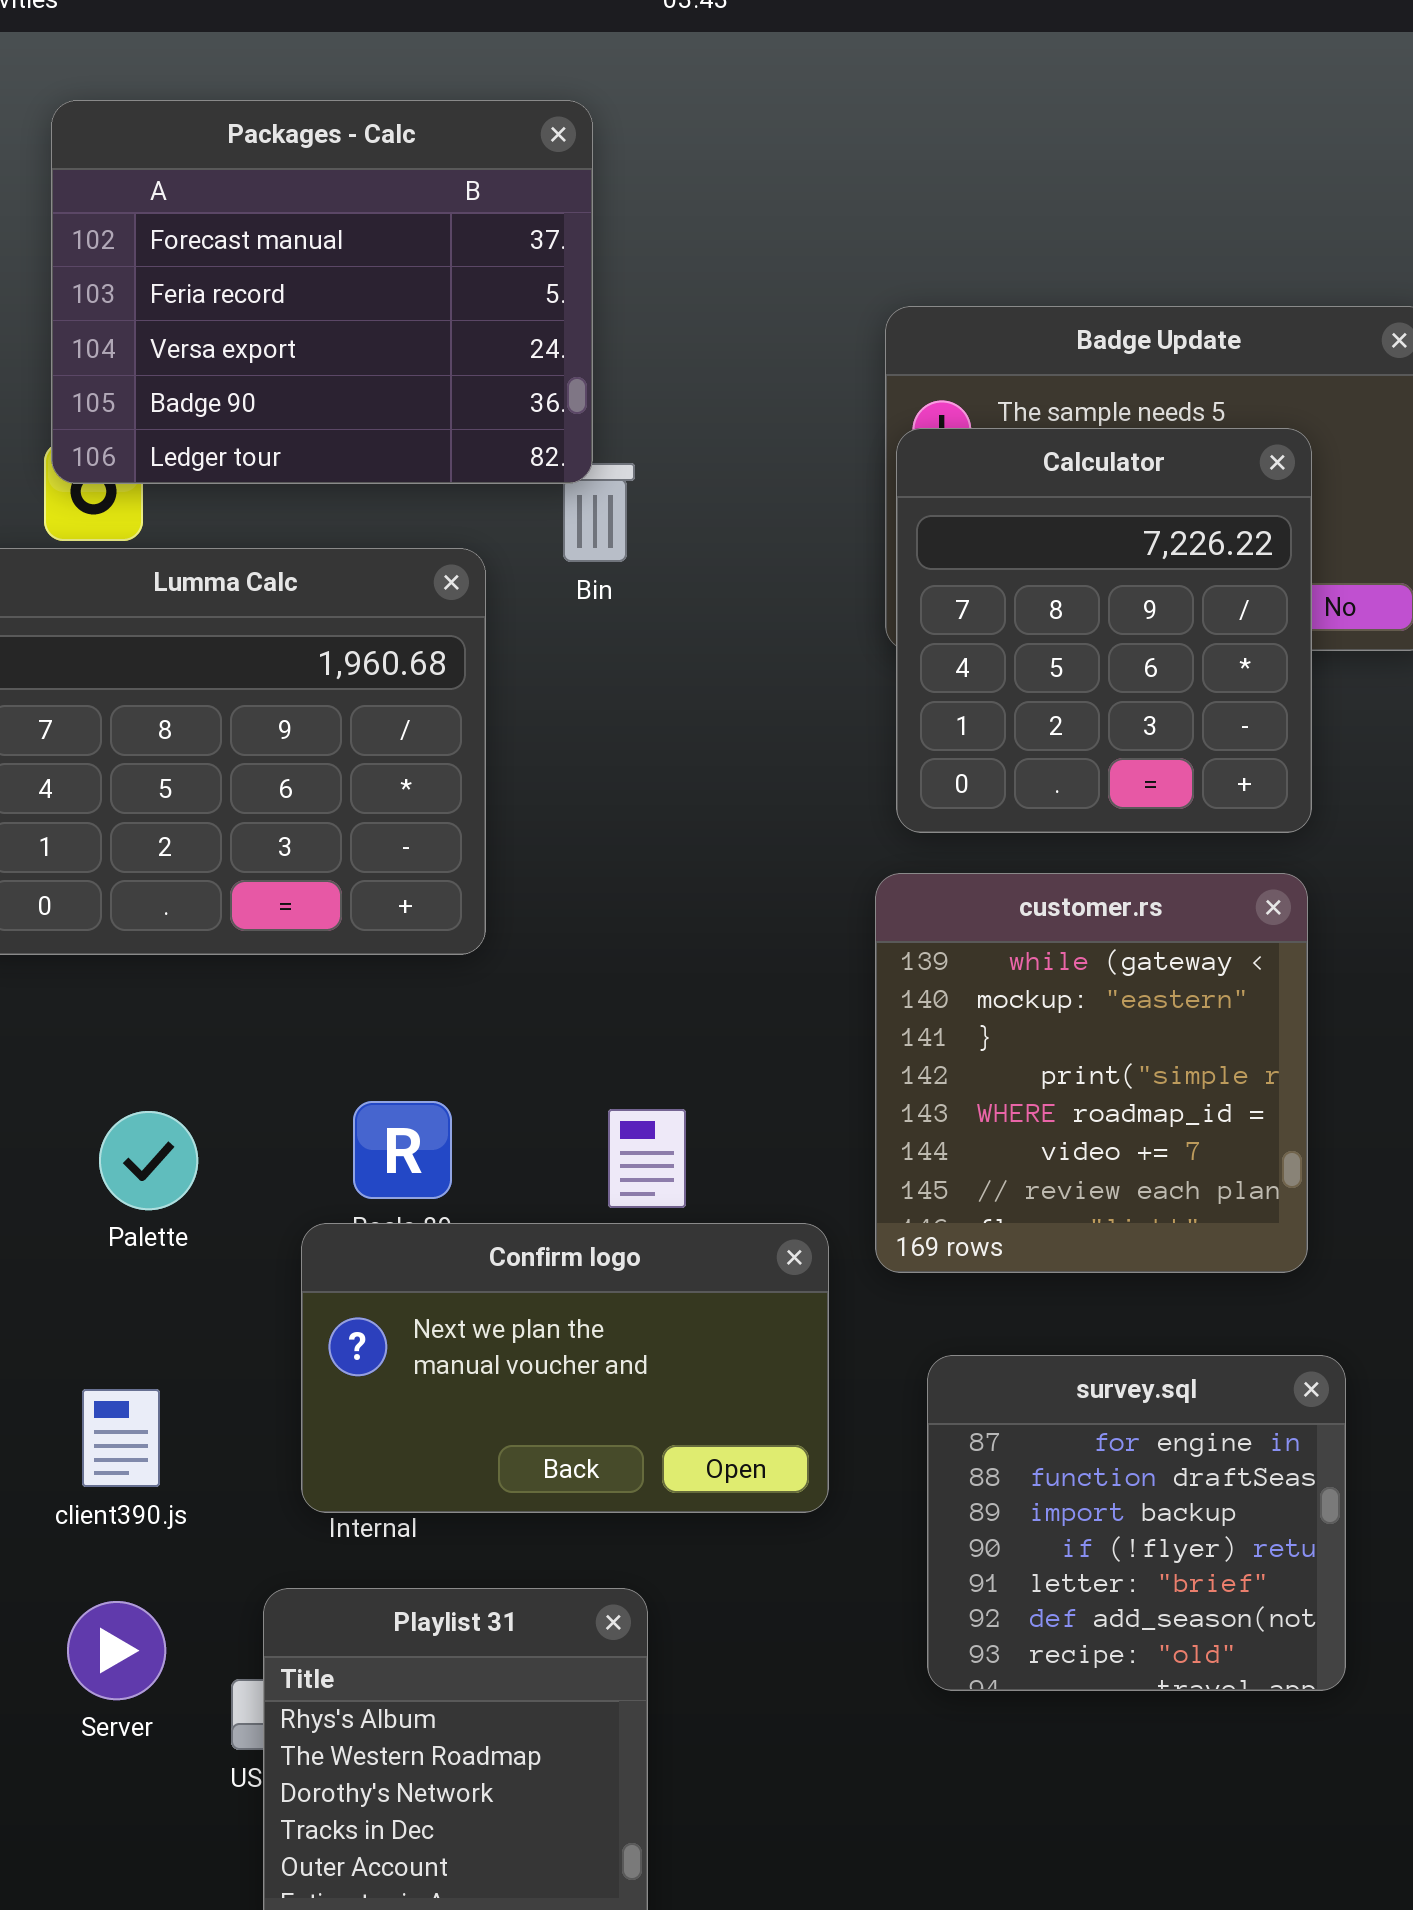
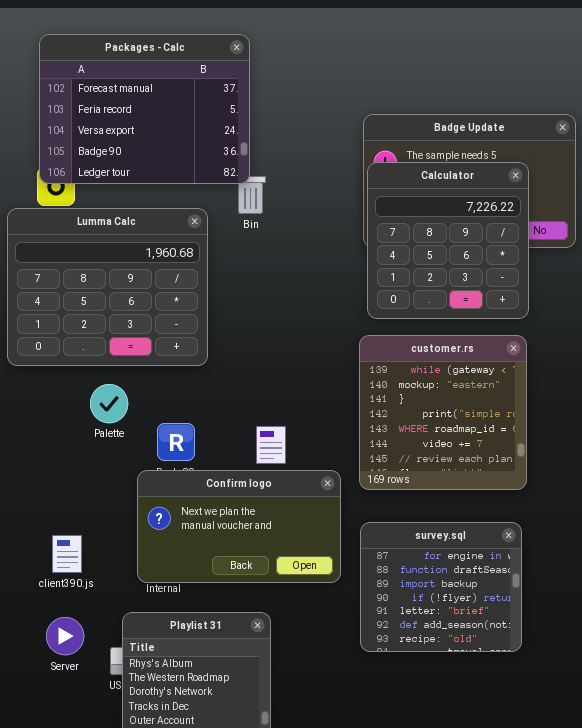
Palette: [99,1111,198,1210] -> [90,384,128,423], moved
survey.sql: [927,1355,1346,1691] -> [360,522,522,652], moved

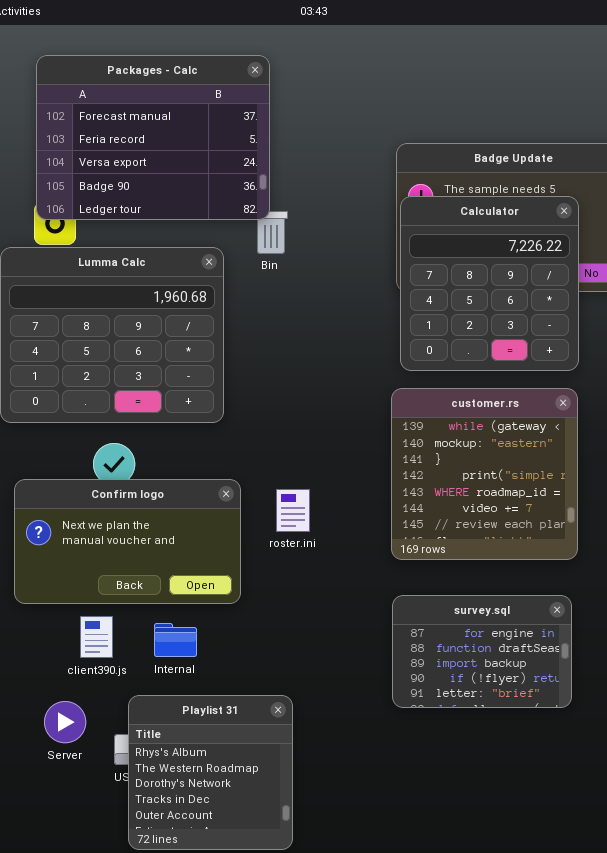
Confirm logo: [137,470,341,583] -> [14,479,241,604], moved
survey.sql: [360,522,522,652] -> [392,595,572,708], resized
client390.js: [52,535,82,573] -> [80,616,113,658], moved

